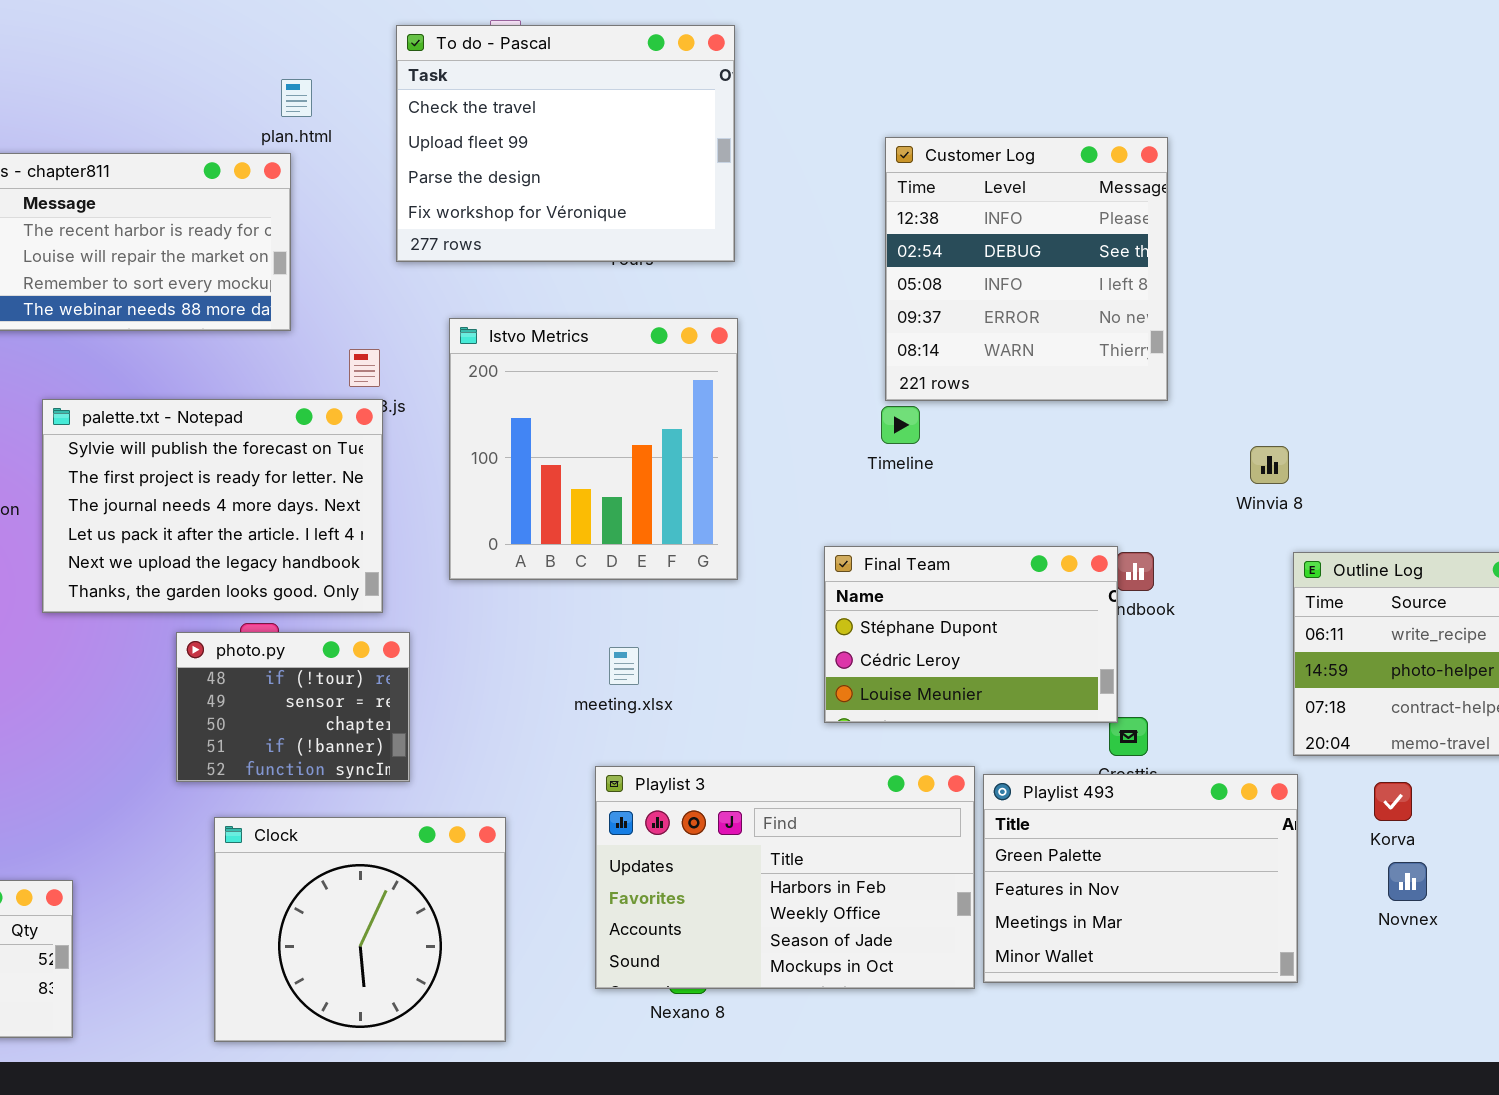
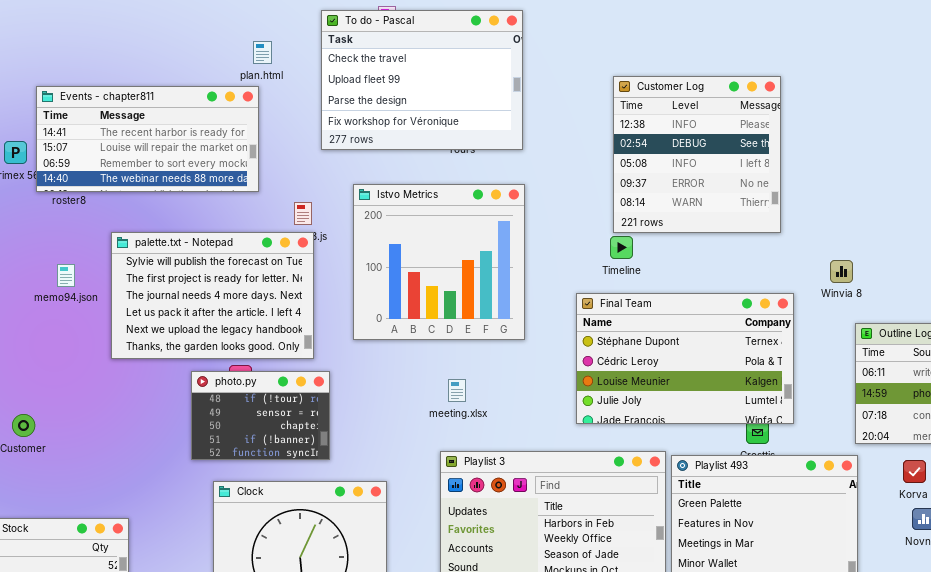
Final Team: [824,546,1118,723] -> [576,293,794,424], resized

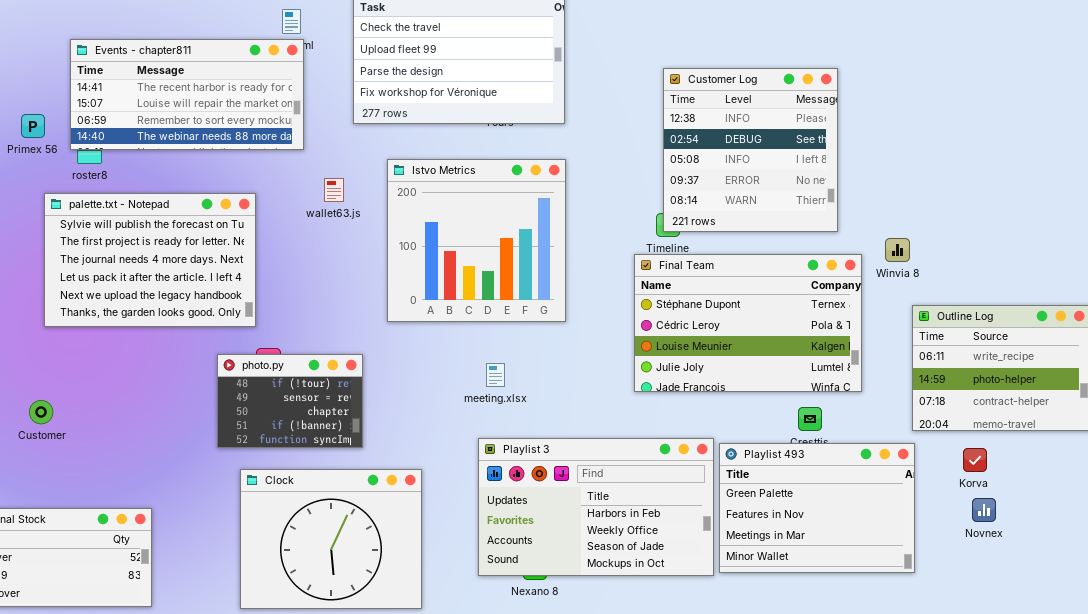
Customer Log: [613,76,781,233] -> [663,68,838,232], moved
Events - chapter811: [36,86,259,192] -> [70,39,304,150], moved
palette.txt - Notepad: [111,232,314,359] -> [44,193,256,327], moved
Final Team: [576,293,794,424] -> [634,254,862,392], moved

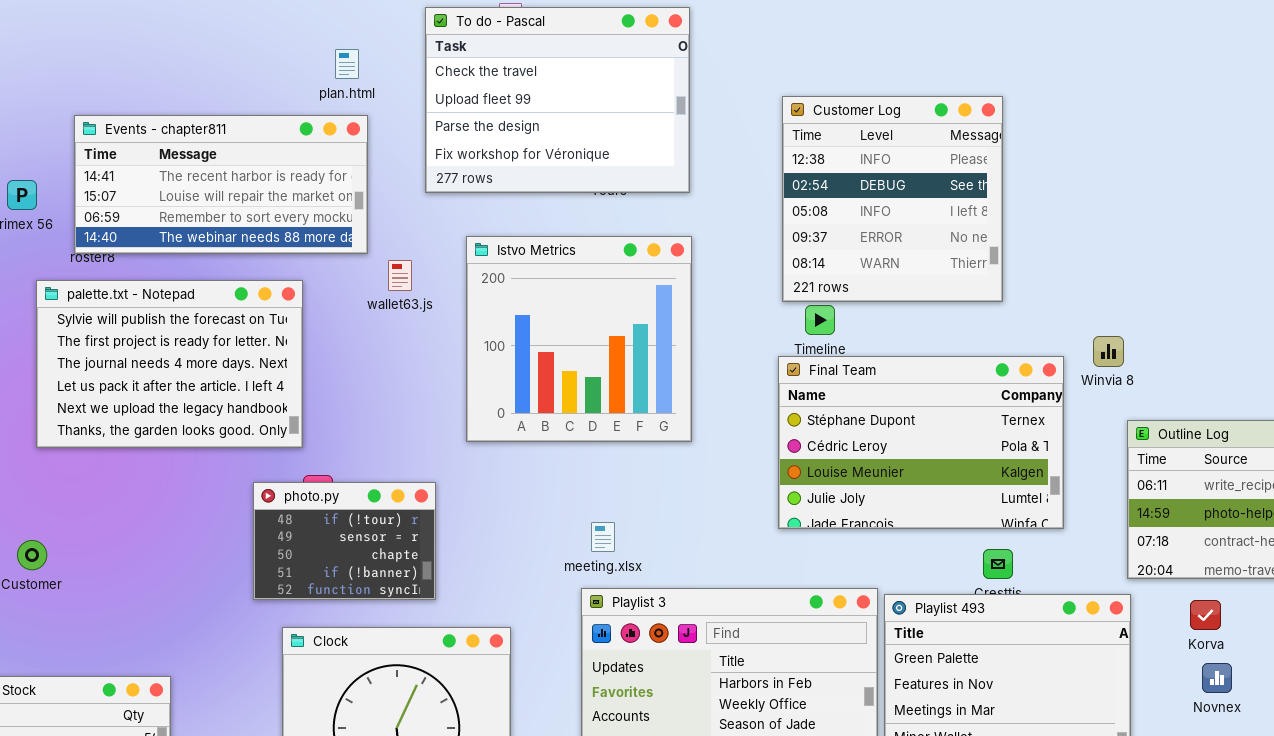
Events - chapter811: [70,39,304,150] -> [74,115,368,254], moved
Customer Log: [663,68,838,232] -> [782,96,1003,302], moved
meeting.xlsx: [486,363,505,387] -> [591,522,615,552], moved

